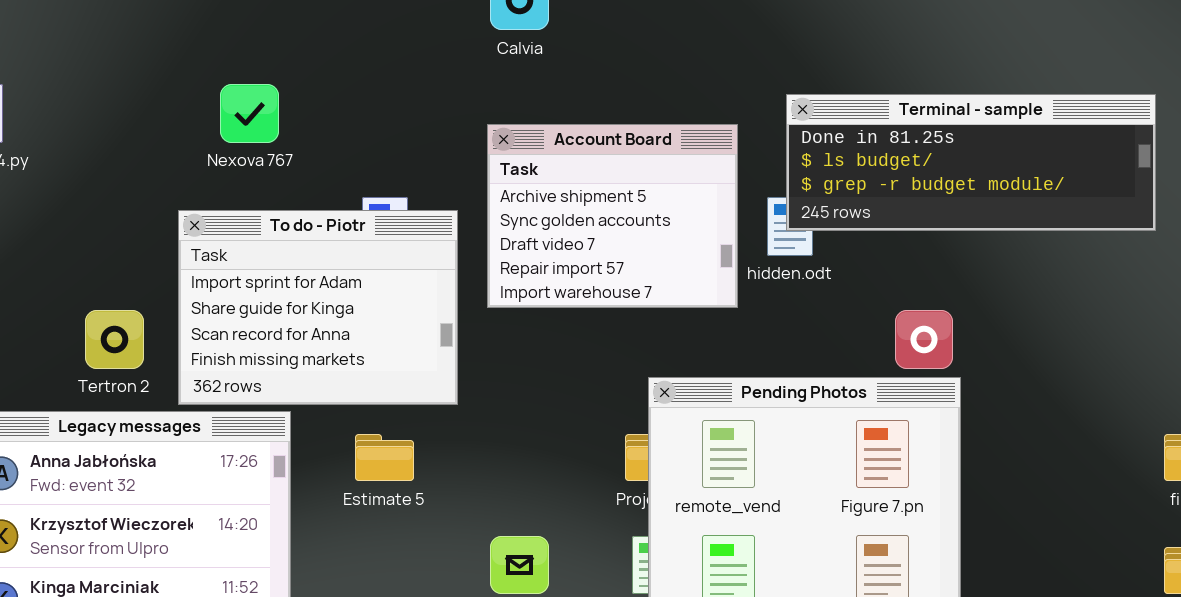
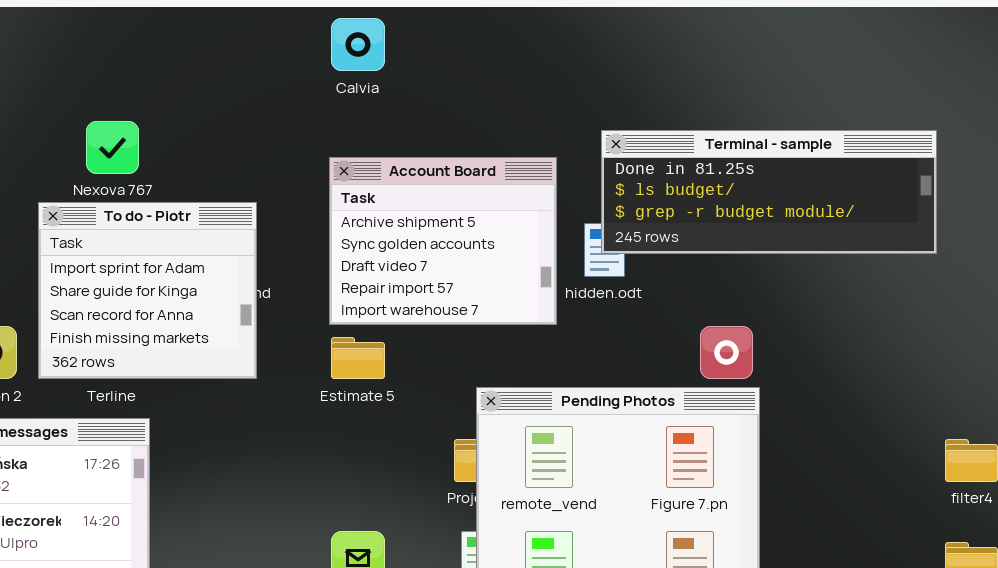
To do - Piotr: [178,210,458,405] -> [38,202,257,379], moved, resized
Estimate 5: [355,434,414,481] -> [331,337,385,379], moved

